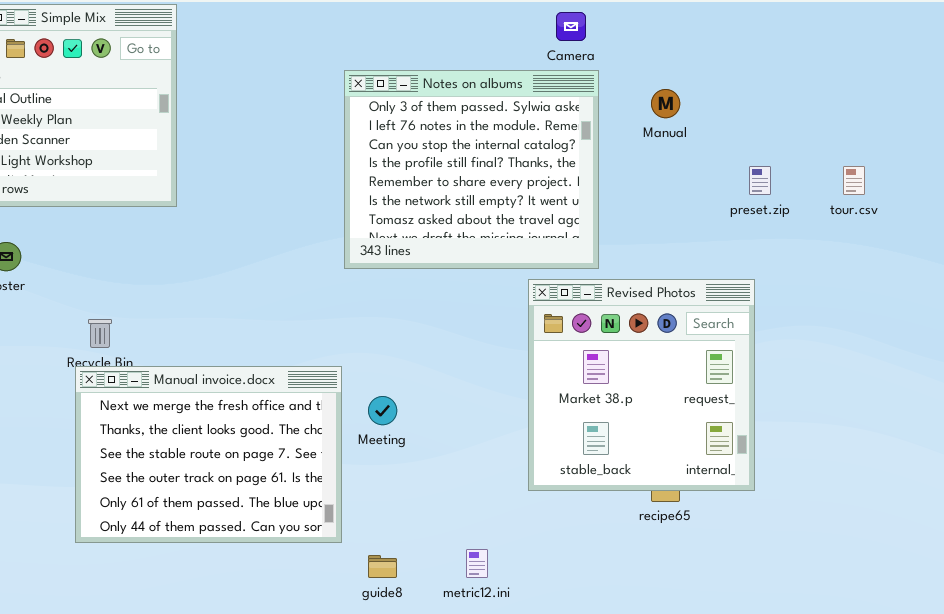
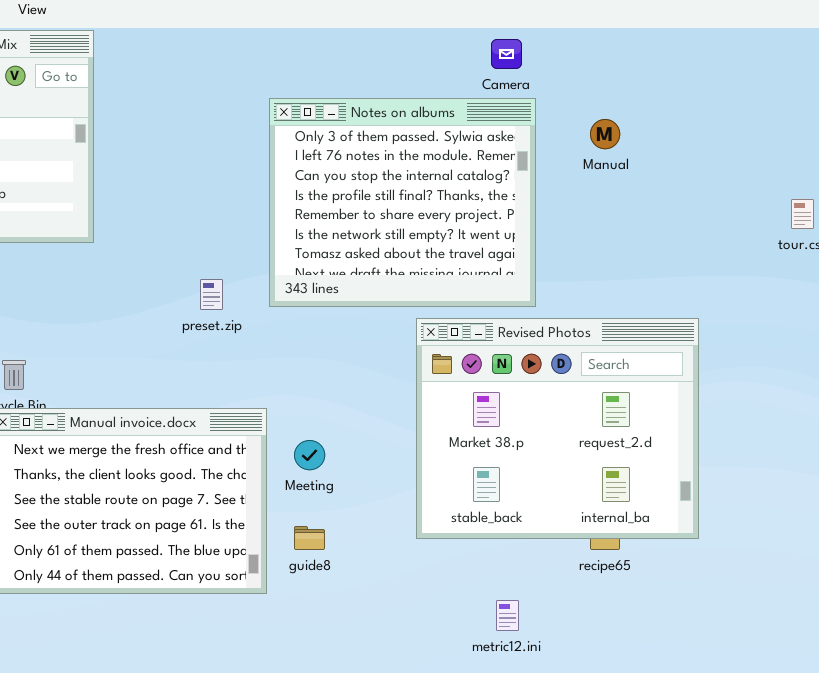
preset.zip: [749,166,771,195] -> [200,279,223,310], moved
Revised Photos: [528,279,755,491] -> [416,318,699,539], resized
metric12.ini: [466,549,488,578] -> [496,600,519,631], moved
guide8: [368,555,397,578] -> [294,526,325,550], moved

